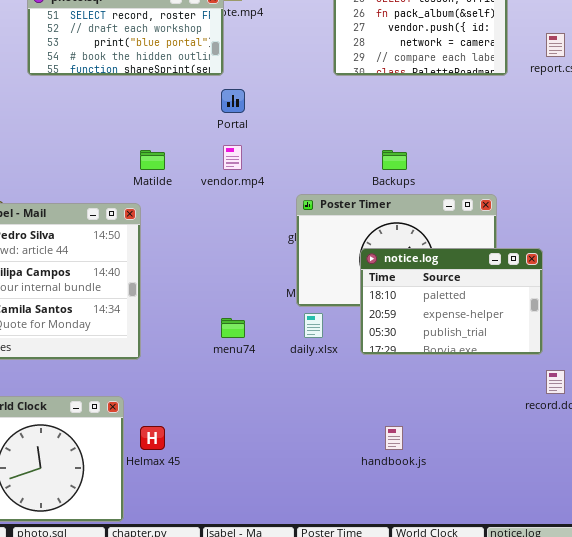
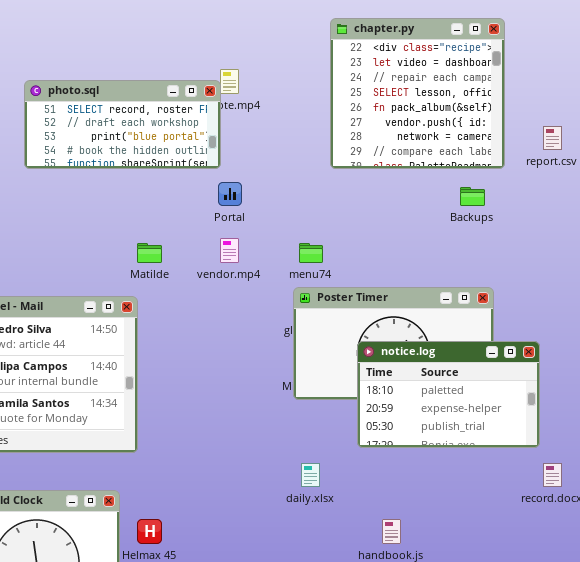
Backups: [382,150,407,170] -> [460,187,485,206], moved
daily.xlsx: [304,313,323,338] -> [301,463,320,487], moved
menu74: [221,318,245,338] -> [299,243,323,263], moved

